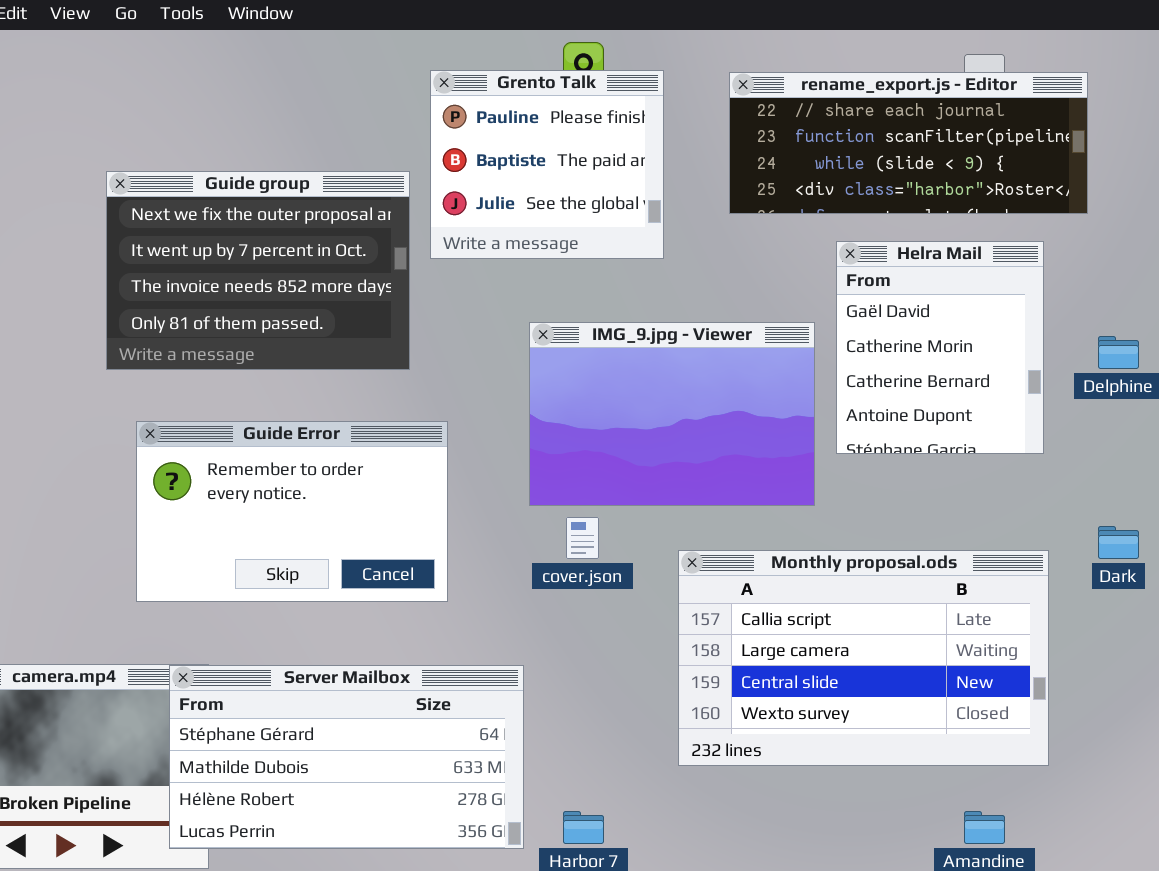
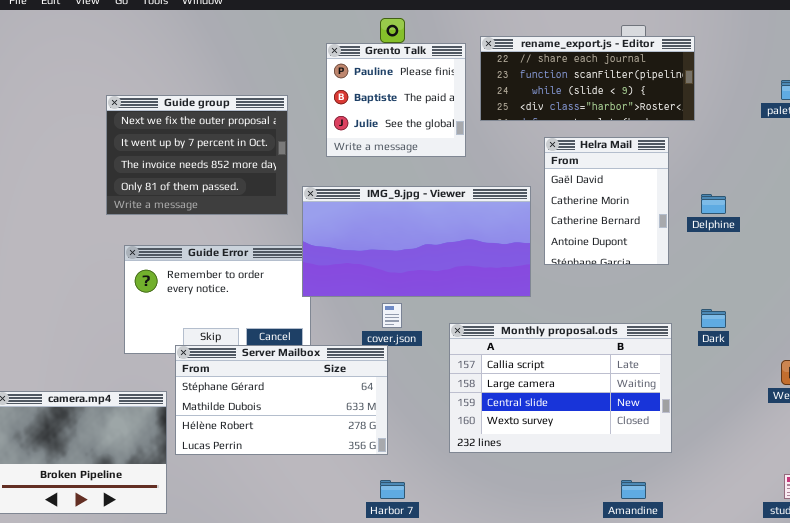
Grento Talk: [430,70,664,259] -> [326,43,466,157], moved
IMG_9.jpg - Viewer: [529,322,815,506] -> [302,186,531,297], resized
Server Mailbox: [169,665,524,849] -> [175,345,388,455], moved

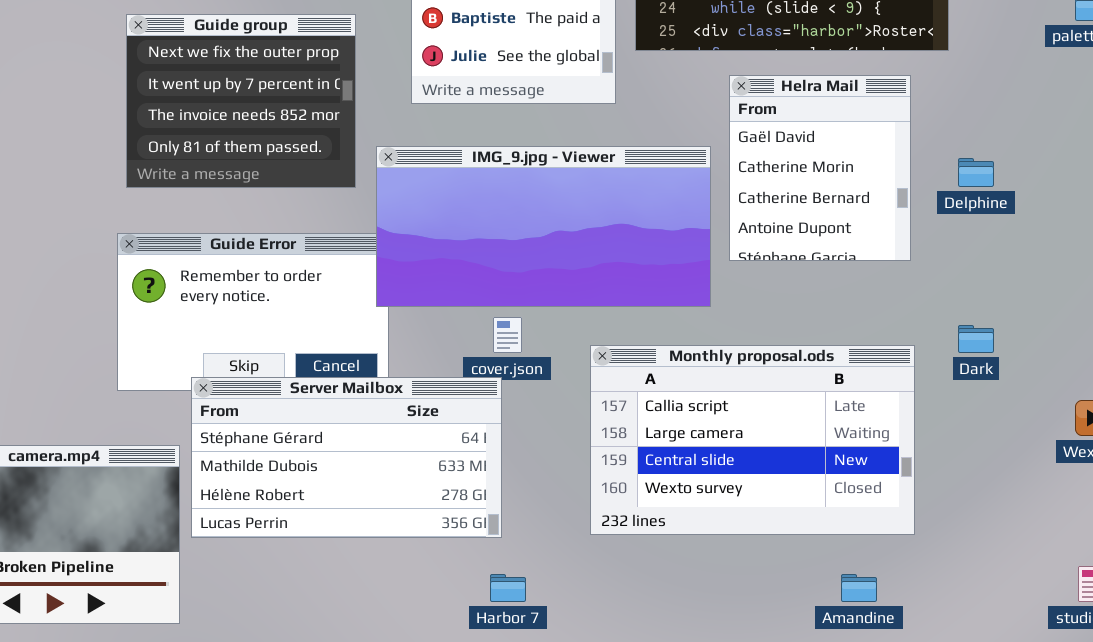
Guide group: [106,95,288,215] -> [126,14,356,188], resized

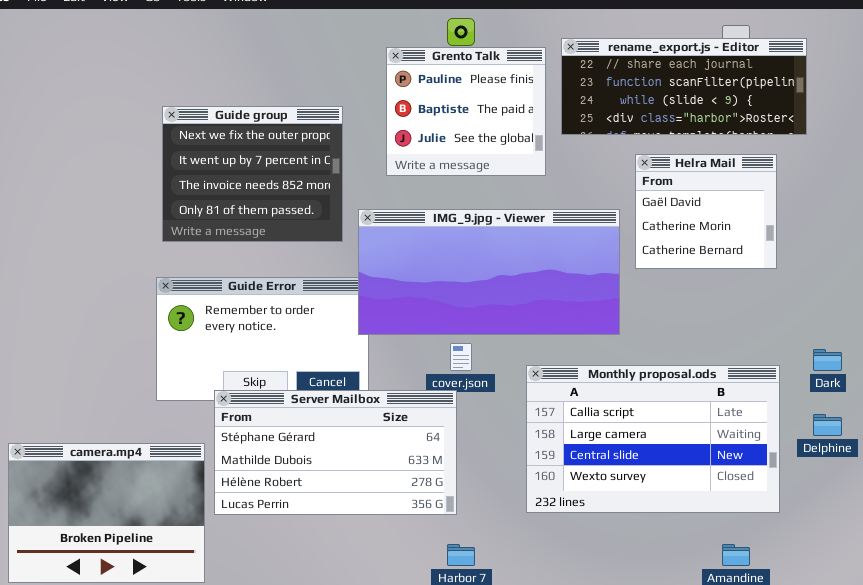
Helra Mail: [729,75,911,261] -> [635,154,777,269], resized
Delphine: [958,158,994,187] -> [813,414,842,436], moved

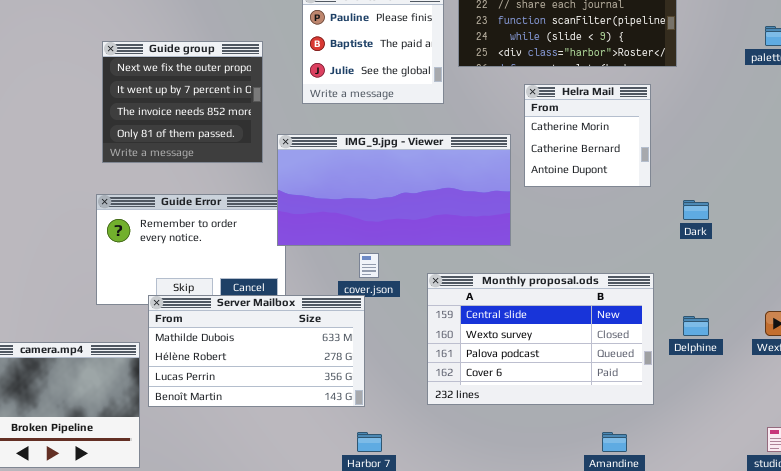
Helra Mail: [635,154,777,269] -> [524,84,651,187], scrolled down 1 row
Dark: [813,349,842,371] -> [683,200,709,220], moved
Monthly proposal.ods: [526,365,780,513] -> [427,273,654,405], scrolled down 2 rows
Server Mailbox: [214,390,457,515] -> [148,295,365,407], scrolled down 1 row

